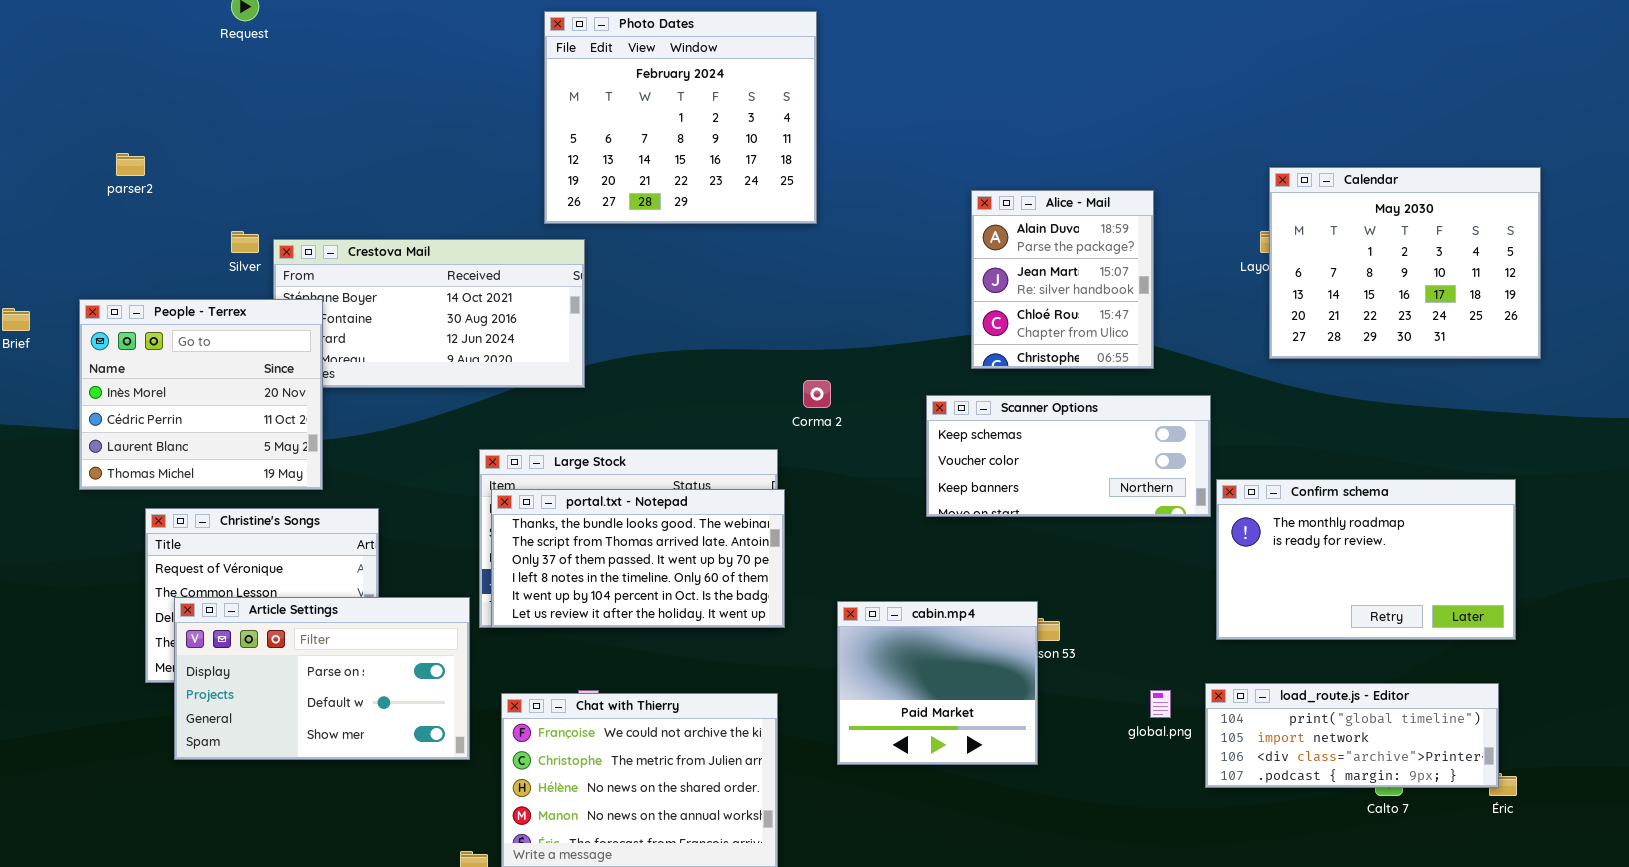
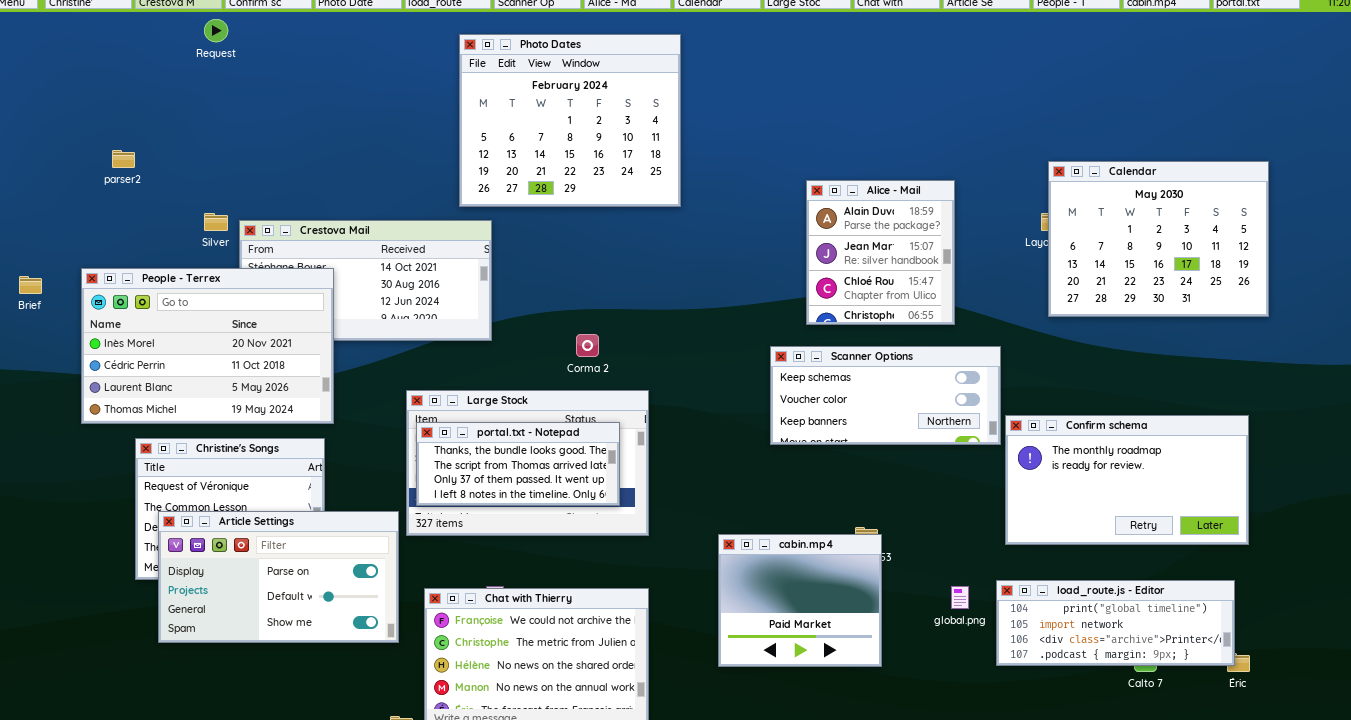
People - Terrex: [79,299,323,490] -> [81,268,334,424], resized
Corma 2: [803,380,831,408] -> [576,334,599,357], moved
portal.txt - Notepad: [491,489,785,628] -> [416,422,620,506], resized
cabin.mp4: [837,601,1038,765] -> [718,534,882,667], moved

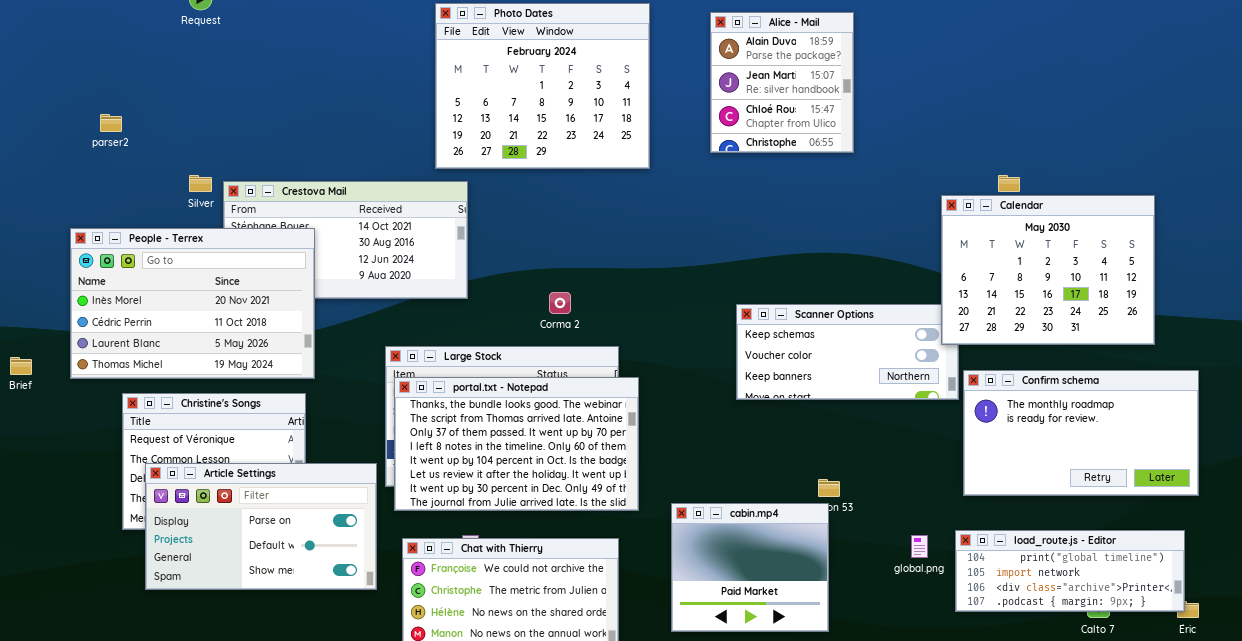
Calendar: [1048,161,1269,317] -> [941,195,1155,345], moved
Alice - Mail: [806,180,955,325] -> [710,12,854,153], moved
Brief: [19,276,42,294] -> [10,357,32,375], moved
portal.txt - Notepad: [416,422,620,506] -> [394,377,639,511], resized
cabin.mp4: [718,534,882,667] -> [671,503,829,632], moved

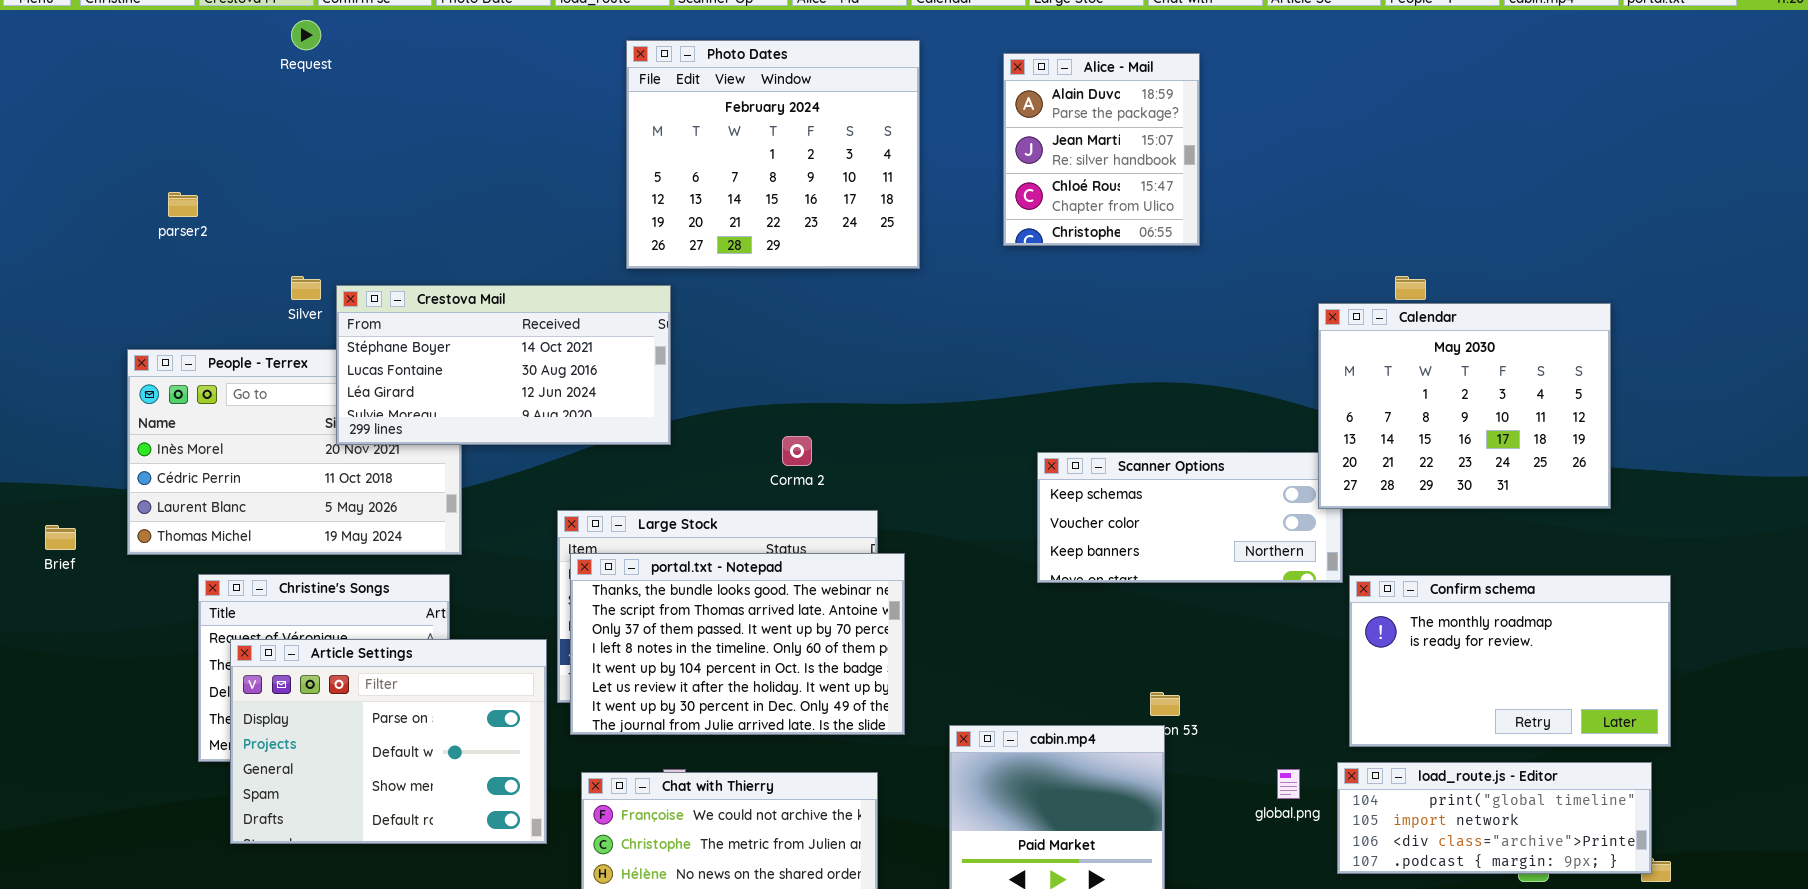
Crestova Mail: [223,181,468,299] -> [336,285,671,445], raised
Confirm schema: [963,370,1199,496] -> [1349,575,1671,747], moved
Article Settings: [145,463,377,590] -> [230,639,547,844], resized

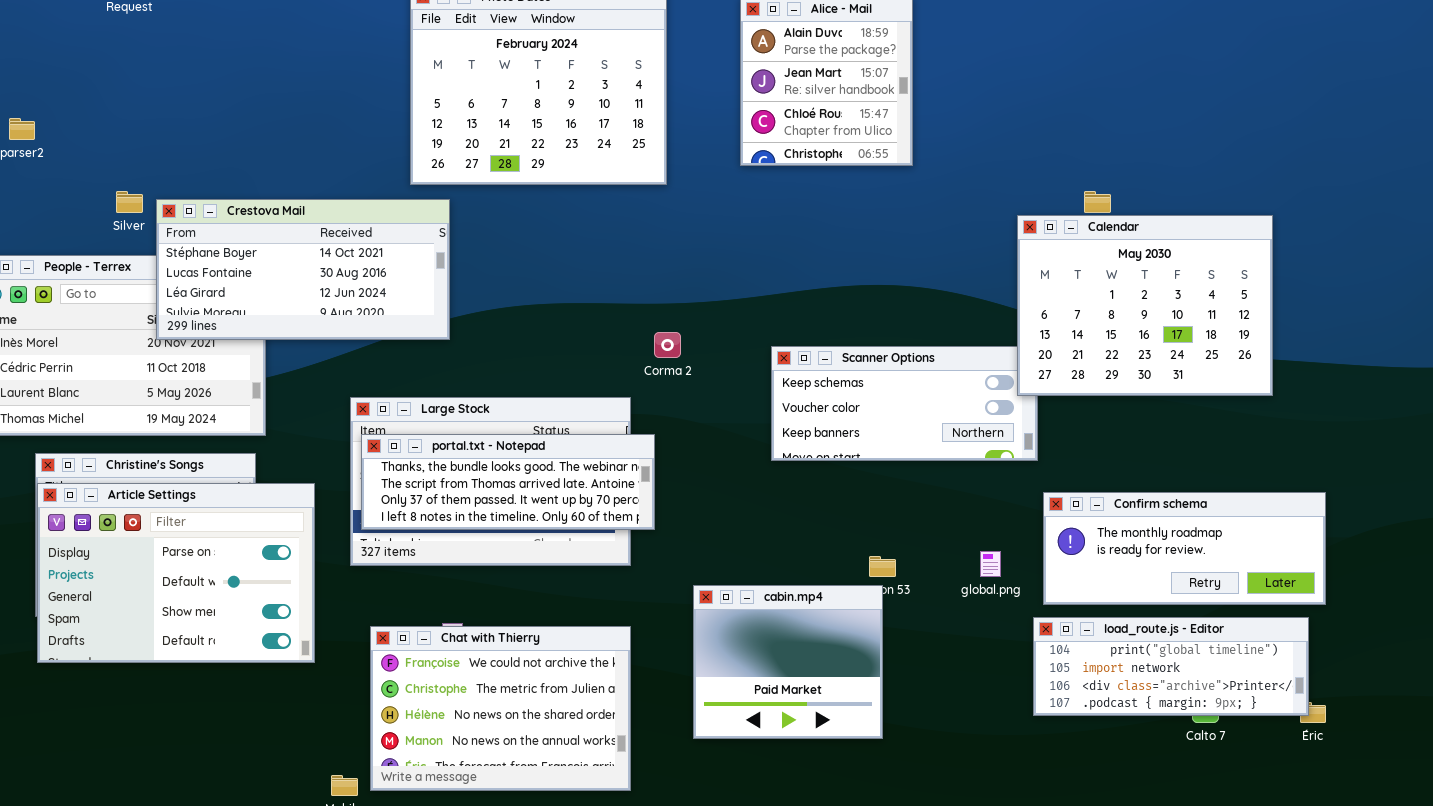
Corma 2: [782,436,812,466] -> [654,332,681,358], moved
portal.txt - Notepad: [570,553,905,735] -> [361,434,655,530], resized
Confirm schema: [1349,575,1671,747] -> [1043,492,1326,605], resized
Article Settings: [230,639,547,844] -> [37,483,315,663], moved
global.png: [1277,769,1300,799] -> [980,551,1001,577], moved

